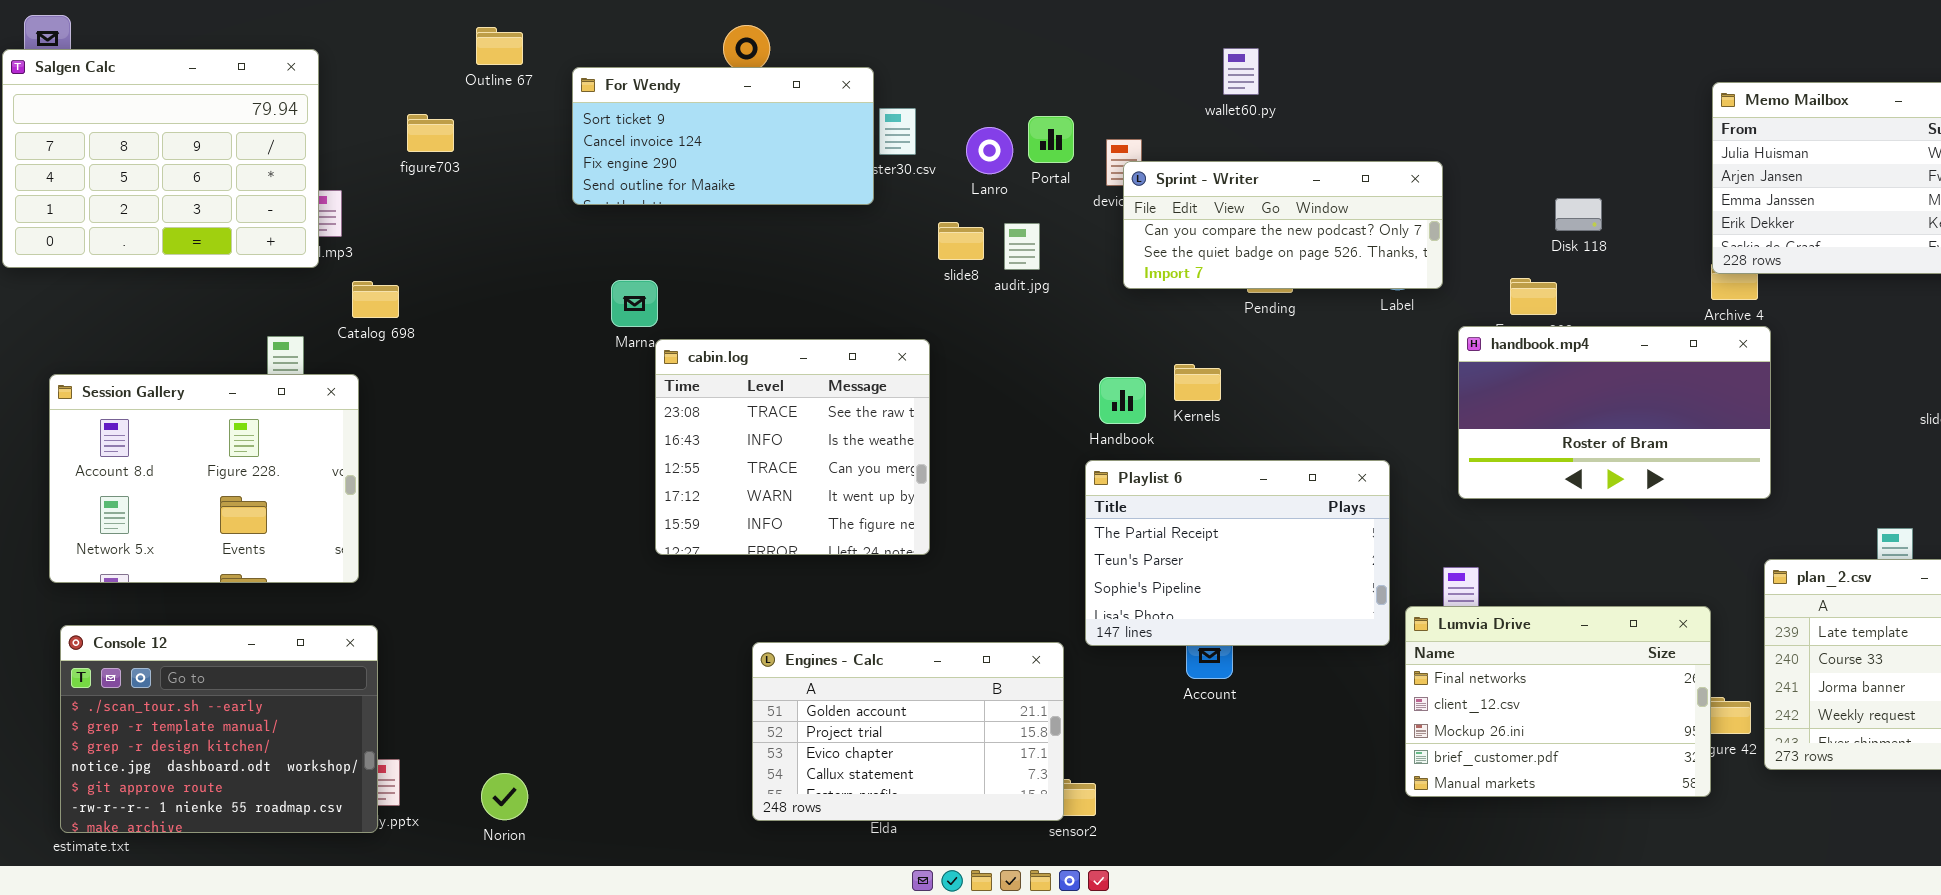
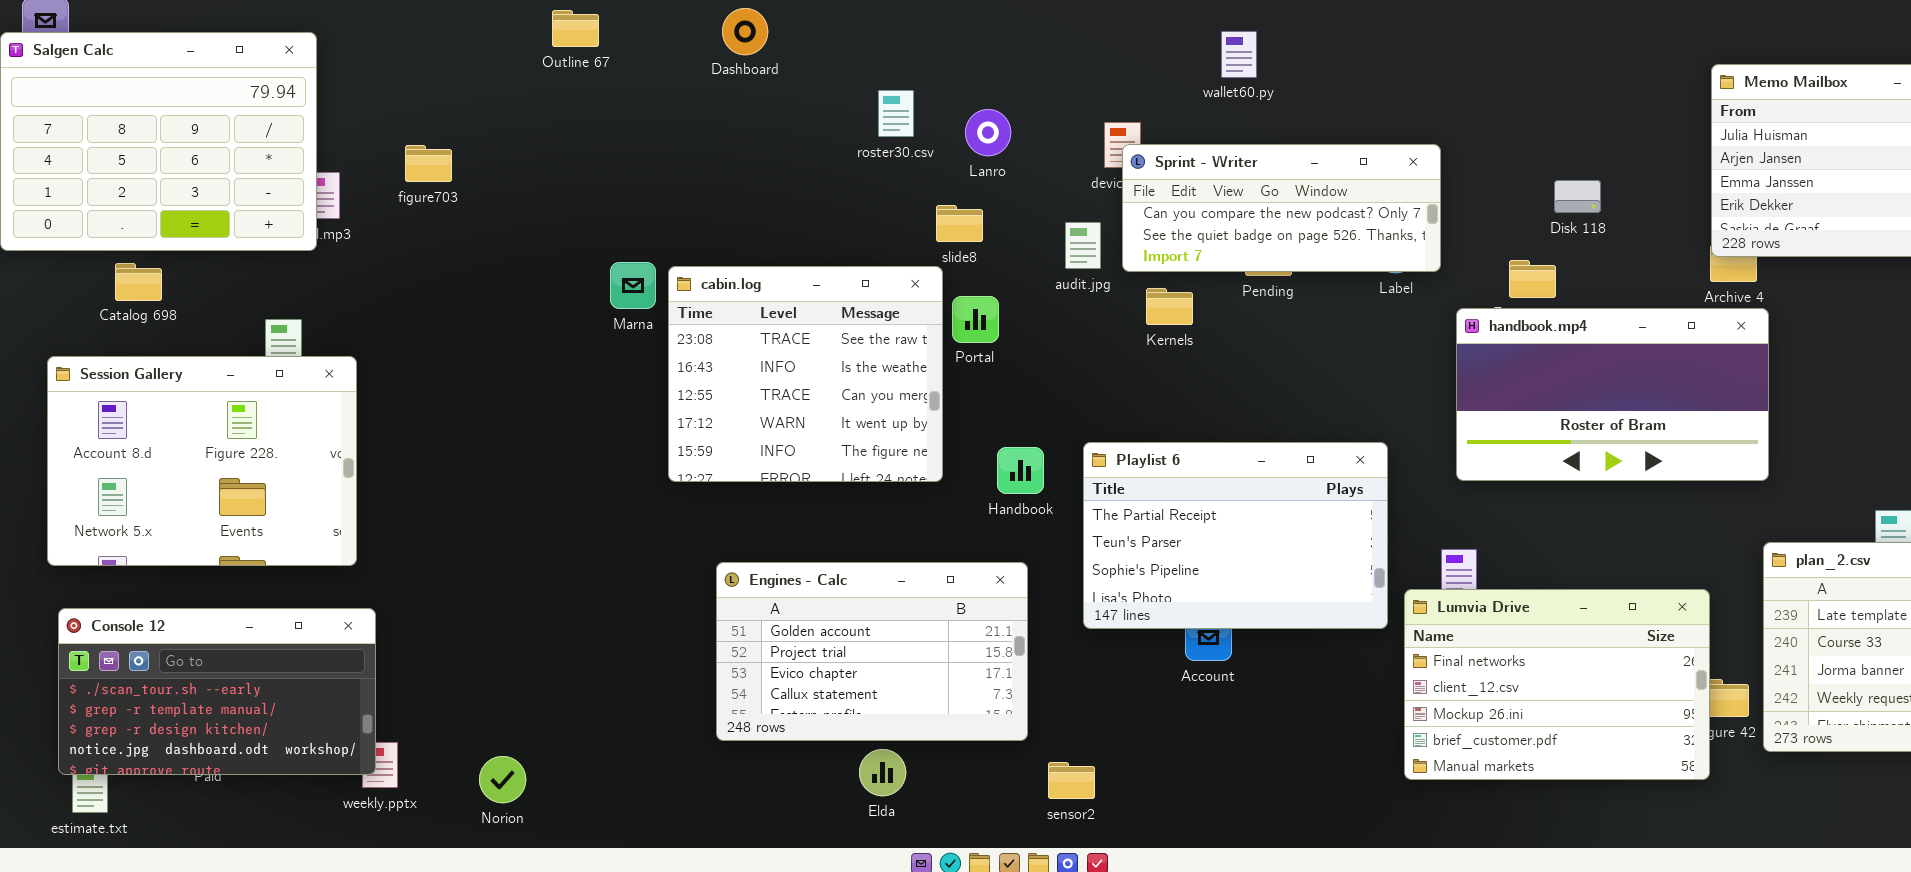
Outline 67: [476,27,523,65] -> [552,10,599,47], moved
For Wendy: [572,67,874,205] -> none, closed
figure703: [407,114,454,152] -> [405,145,452,182], moved
Portal: [1028,116,1074,163] -> [952,296,999,343], moved
audit.jpg: [1004,223,1040,270] -> [1065,222,1101,269], moved
Catalog 698: [352,281,399,318] -> [115,263,162,301], moved
cabin.log: [655,339,930,555] -> [668,266,943,482], moved
Kernels: [1174,364,1221,401] -> [1146,288,1193,325], moved
Handbook: [1099,377,1146,424] -> [997,447,1044,494], moved
Console 12: [60,625,378,833] -> [58,608,376,775], resized
Engines - Calc: [752,642,1064,821] -> [716,562,1028,741], moved

